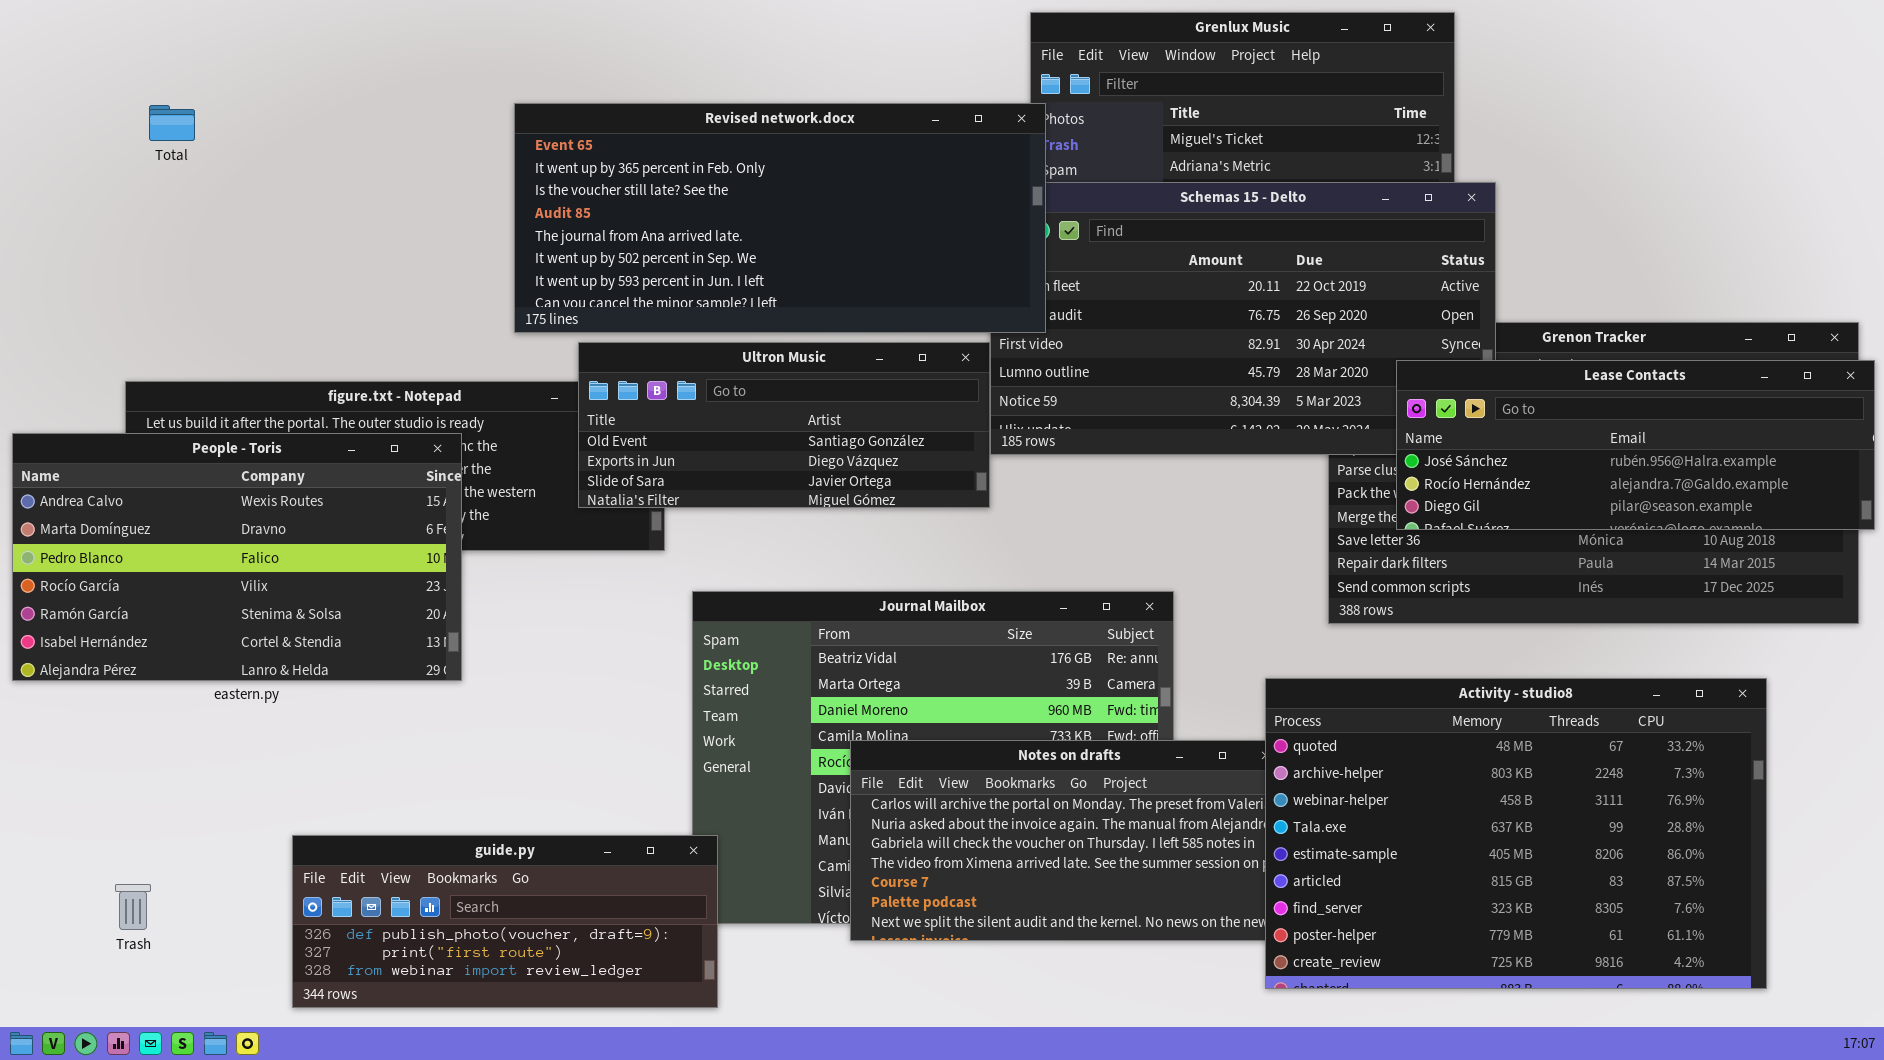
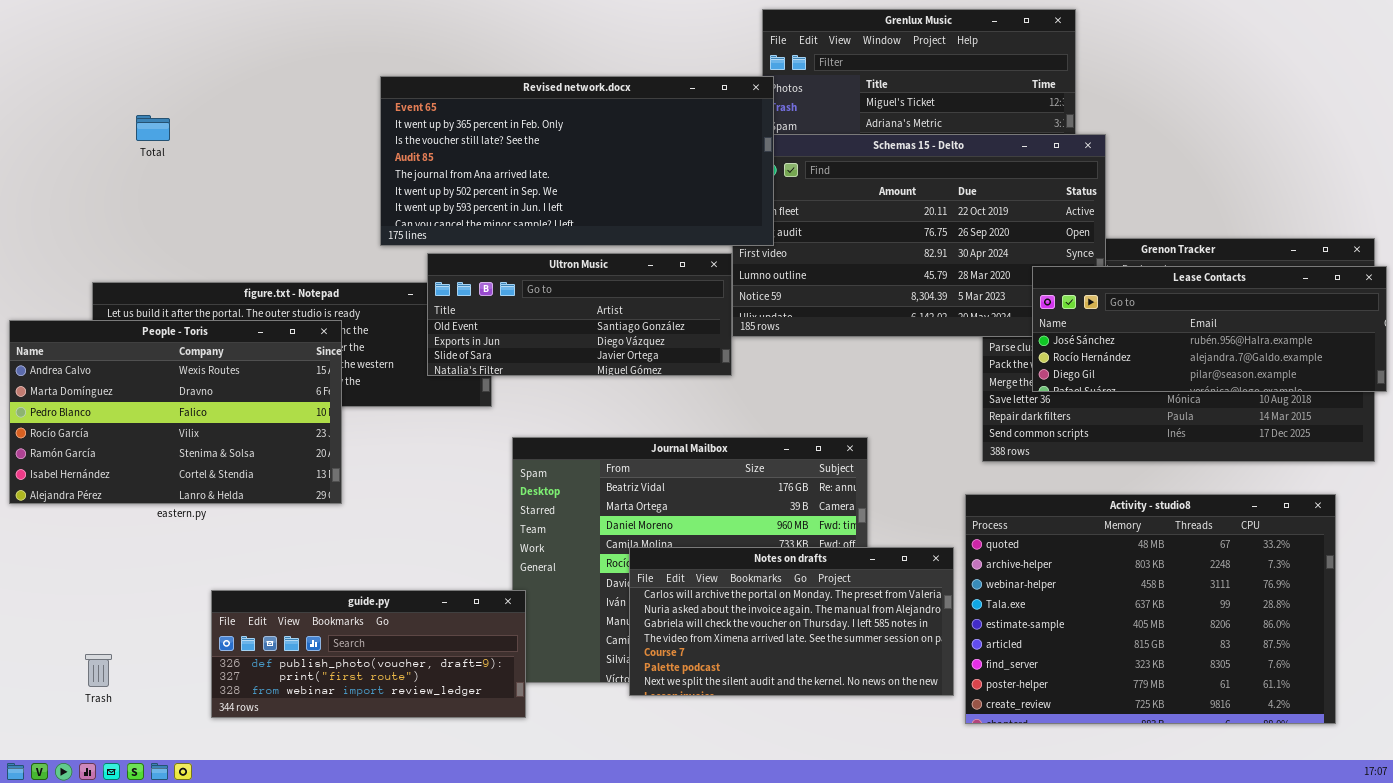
Total: [149,105,195,141] -> [136,115,170,141], moved
Activity - studio8: [1265,678,1767,989] -> [965,494,1336,724], moved
guide.py: [292,835,718,1008] -> [211,590,526,718], moved

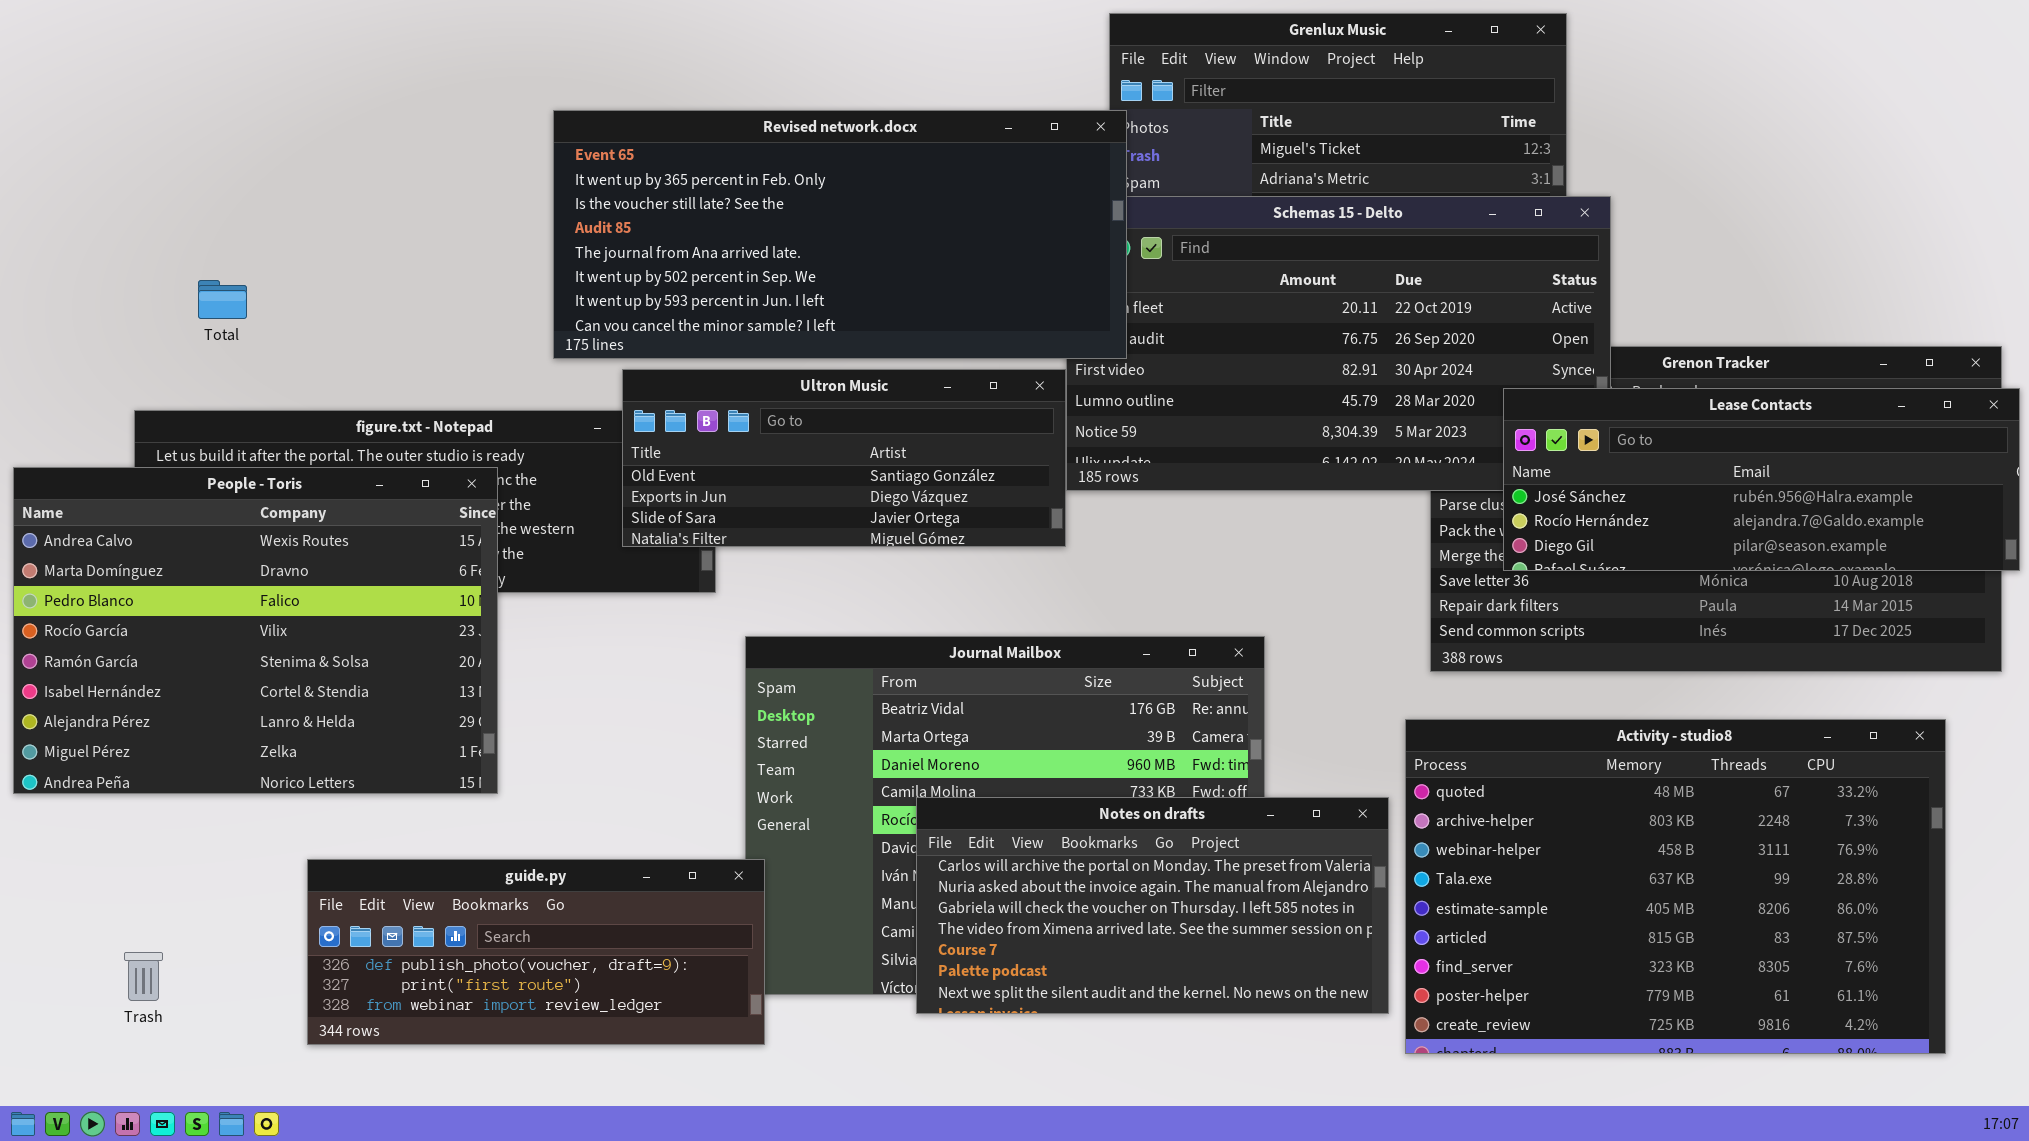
Total: [136,115,170,141] -> [198,280,247,319], moved
People - Toris: [9,320,342,504] -> [13,467,498,794], resized

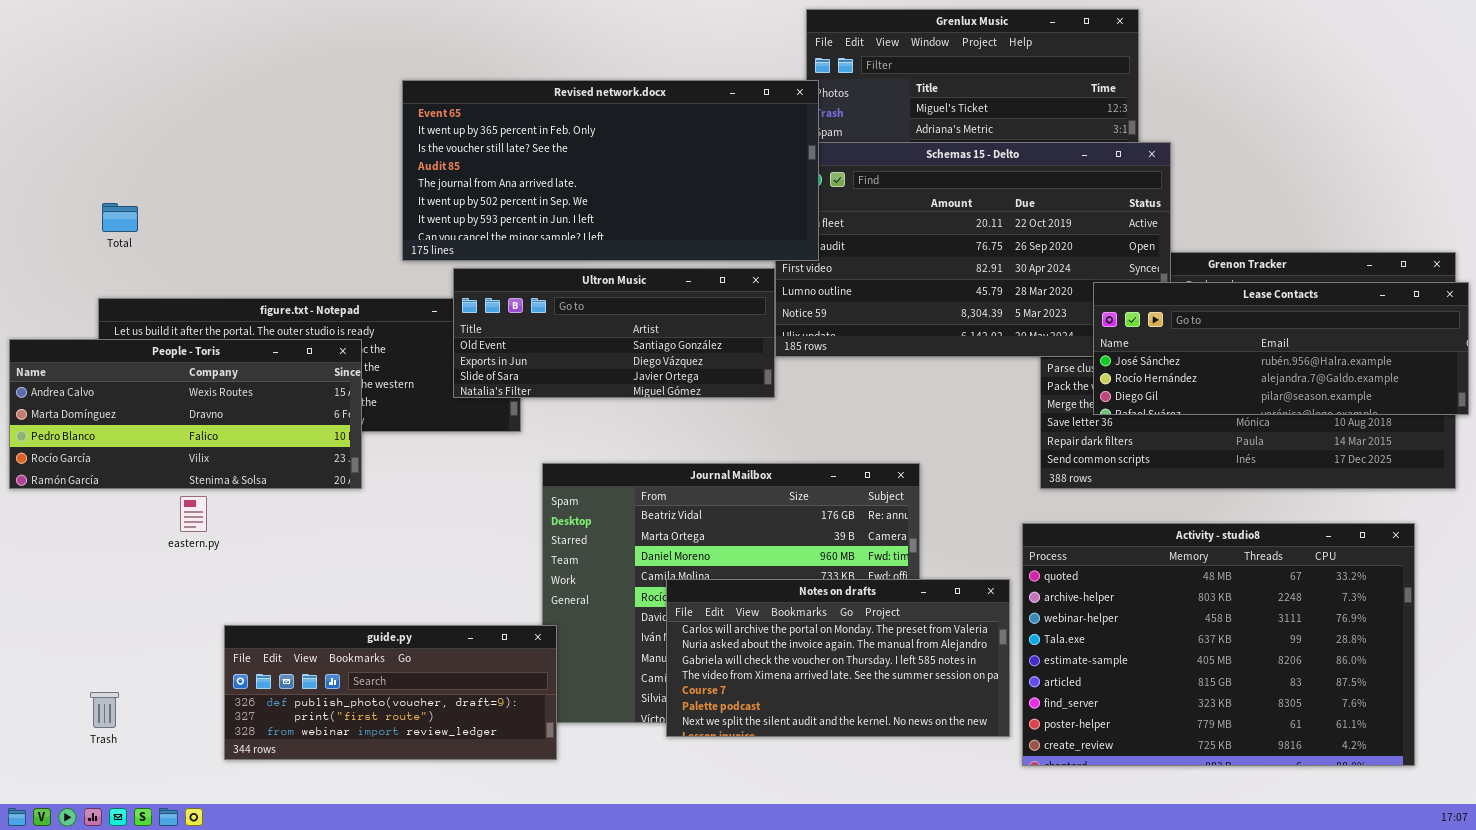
Total: [198,280,247,319] -> [102,203,138,232], moved
People - Toris: [13,467,498,794] -> [9,339,362,489], resized

